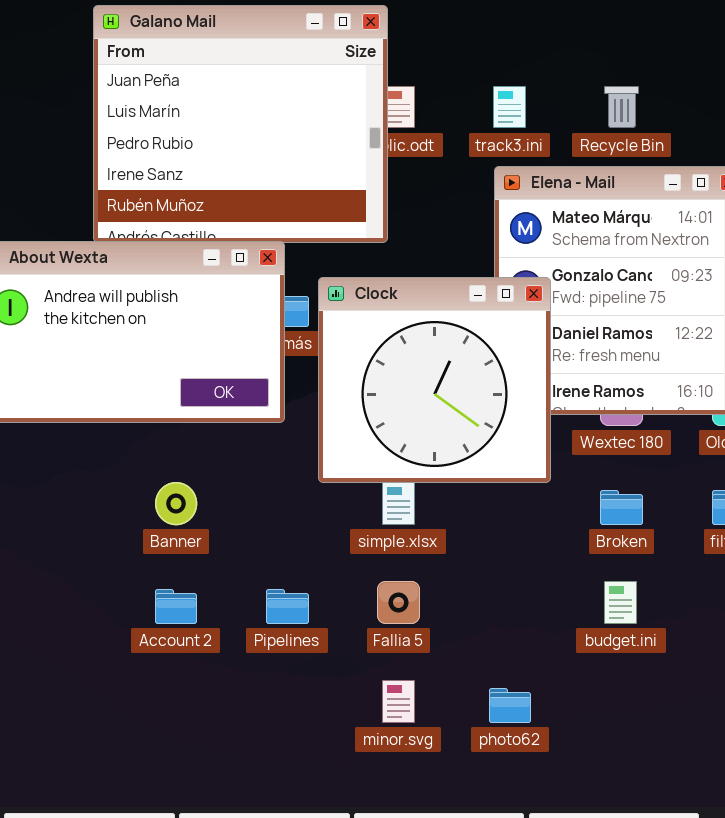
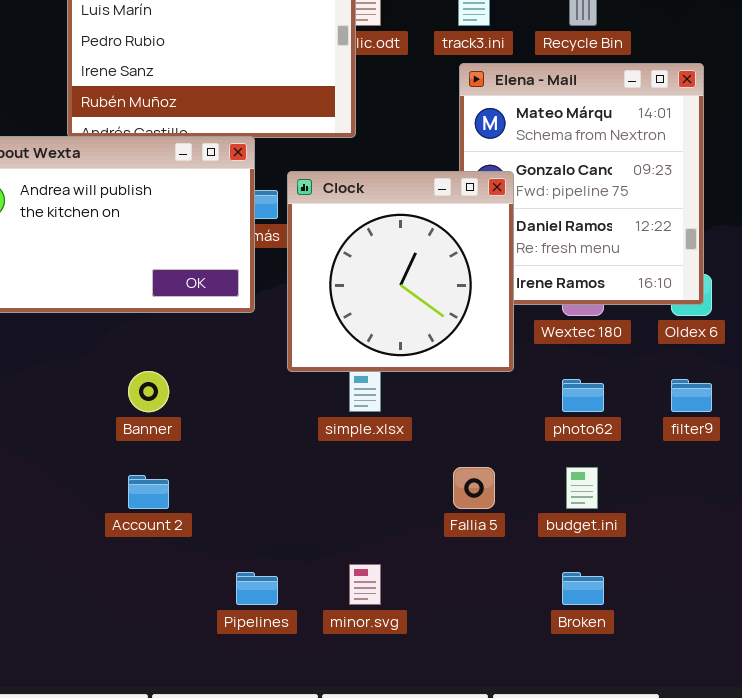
Broken: [600,490,643,525] -> [562,572,604,605], moved
Fallia 5: [377,581,420,624] -> [453,467,495,509], moved
Pipelines: [266,589,309,624] -> [236,572,278,605], moved
photo62: [489,688,531,723] -> [562,379,604,412], moved

